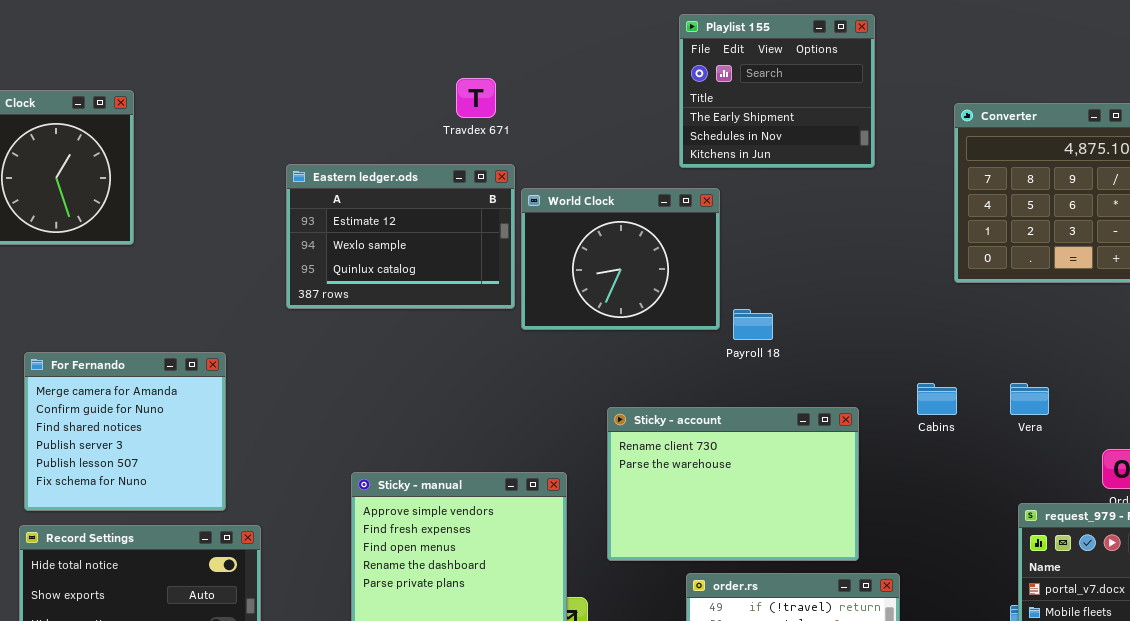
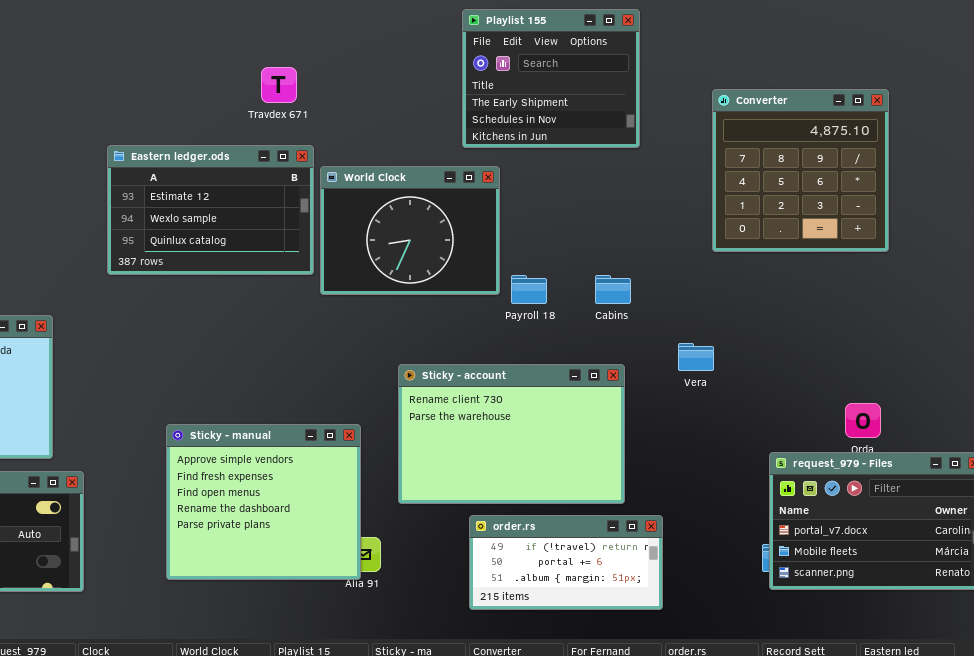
Cabins: [917,383,957,415] -> [595,275,631,304], moved
Vera: [1010,383,1049,415] -> [678,343,714,371], moved

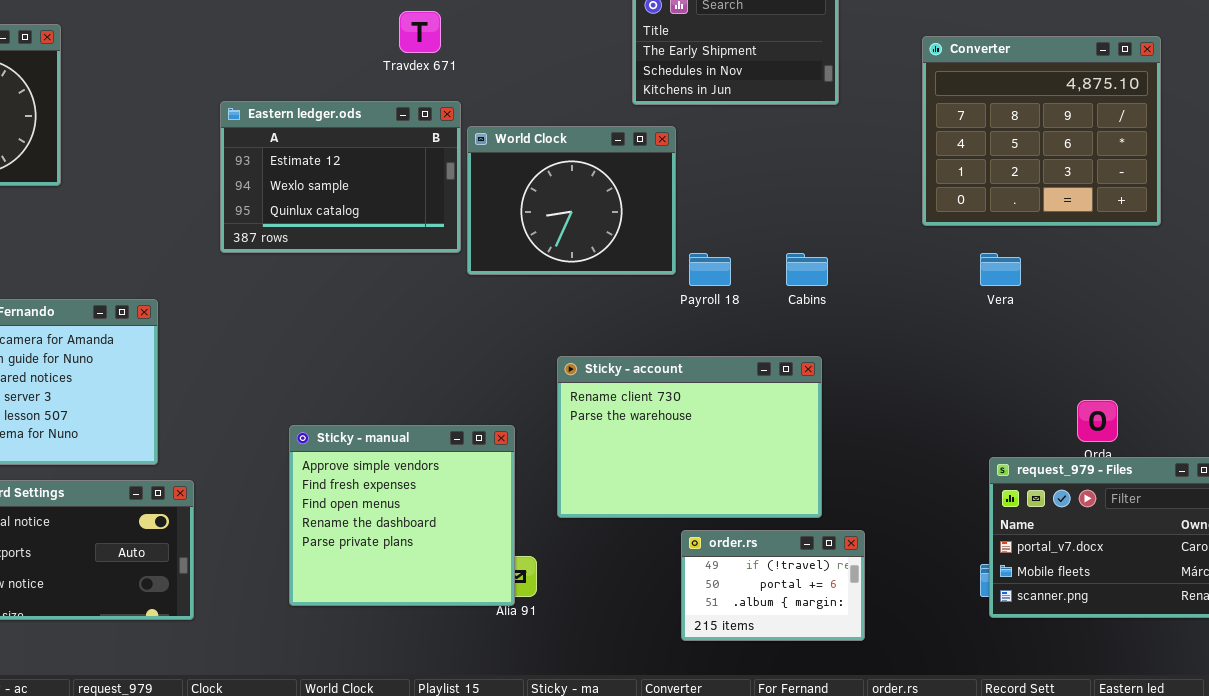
Converter: [712,89,889,252] -> [922,36,1161,226], resized
Vera: [678,343,714,371] -> [980,253,1021,286], moved
order.rs: [469,515,663,610] -> [681,530,865,641], resized

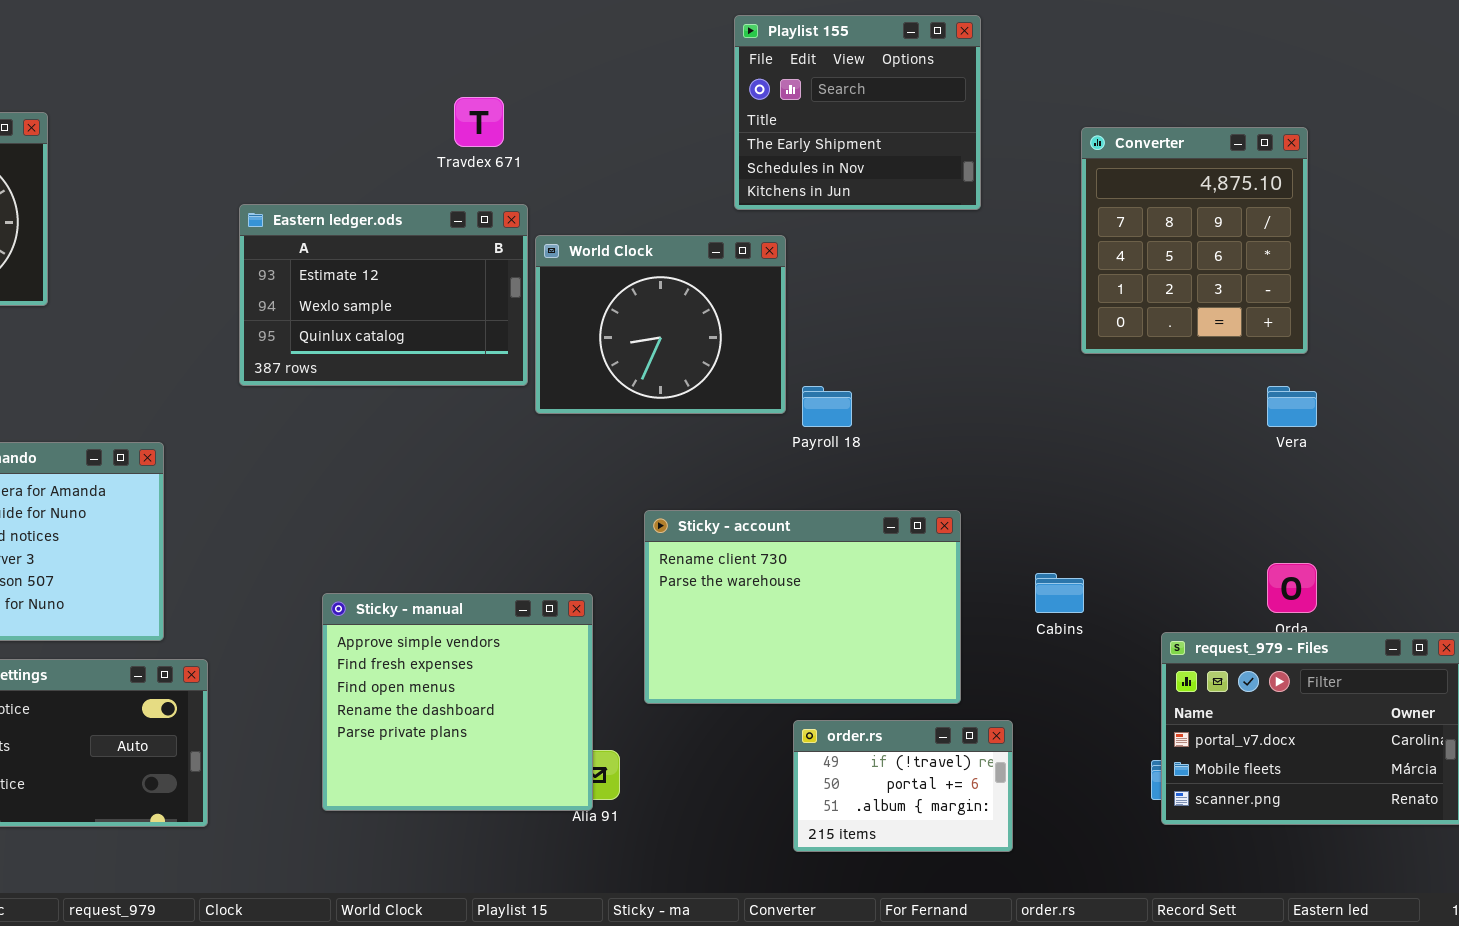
Converter: [922,36,1161,226] -> [1081,127,1308,354], resized
Cabins: [786,253,828,286] -> [1035,573,1084,613], moved
Vera: [980,253,1021,286] -> [1267,386,1317,427], moved

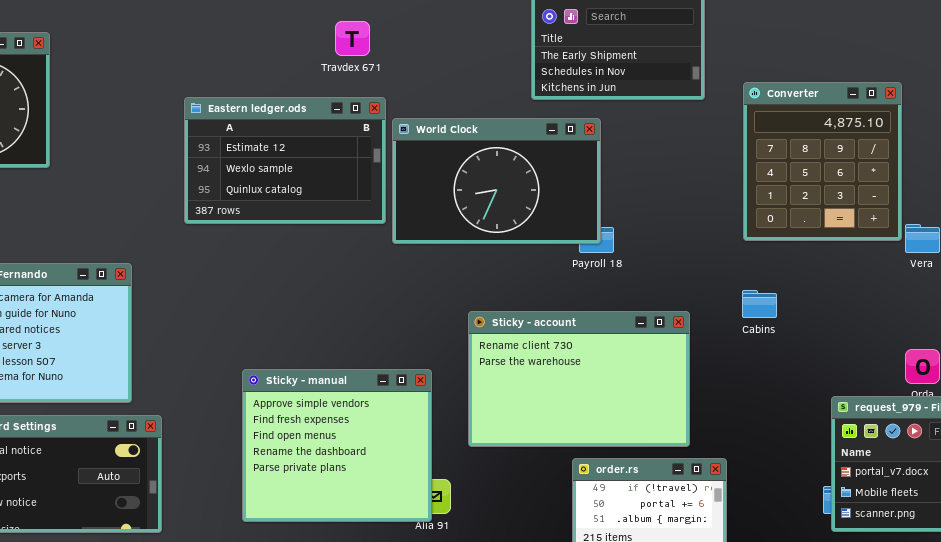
Converter: [1081,127,1308,354] -> [743,82,902,241], moved
World Clock: [535,235,786,414] -> [392,118,601,244], resized
Cabins: [1035,573,1084,613] -> [742,290,777,318], moved

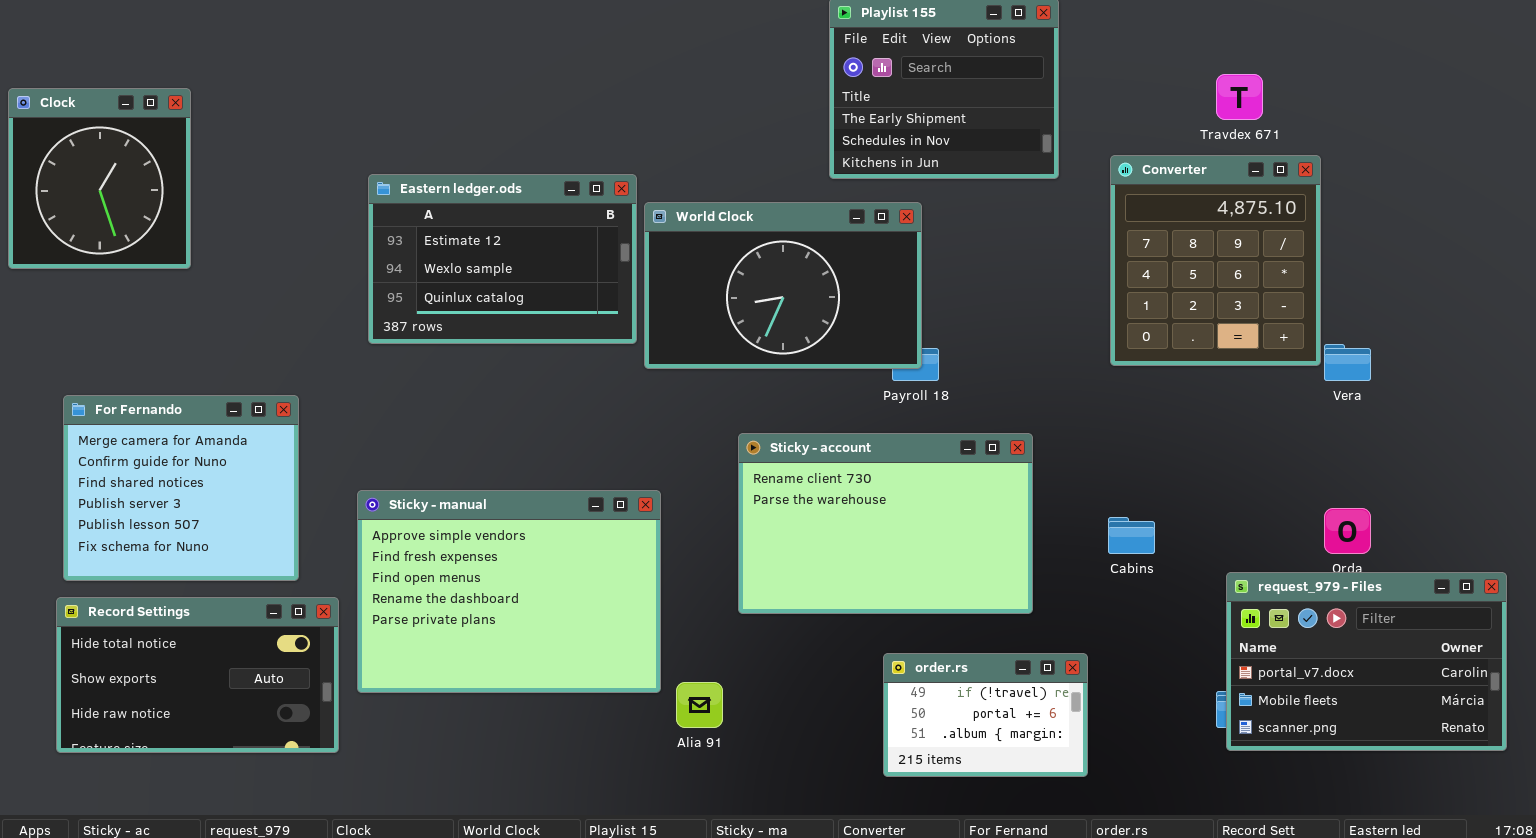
Travdex 671: [335,21,370,56] -> [1216,74,1263,120], moved
Cabins: [742,290,777,318] -> [1108,517,1155,554], moved
Sticky - account: [468,311,690,447] -> [738,433,1033,614], moved
Sticky - manual: [242,369,432,522] -> [357,490,661,693], moved, resized

